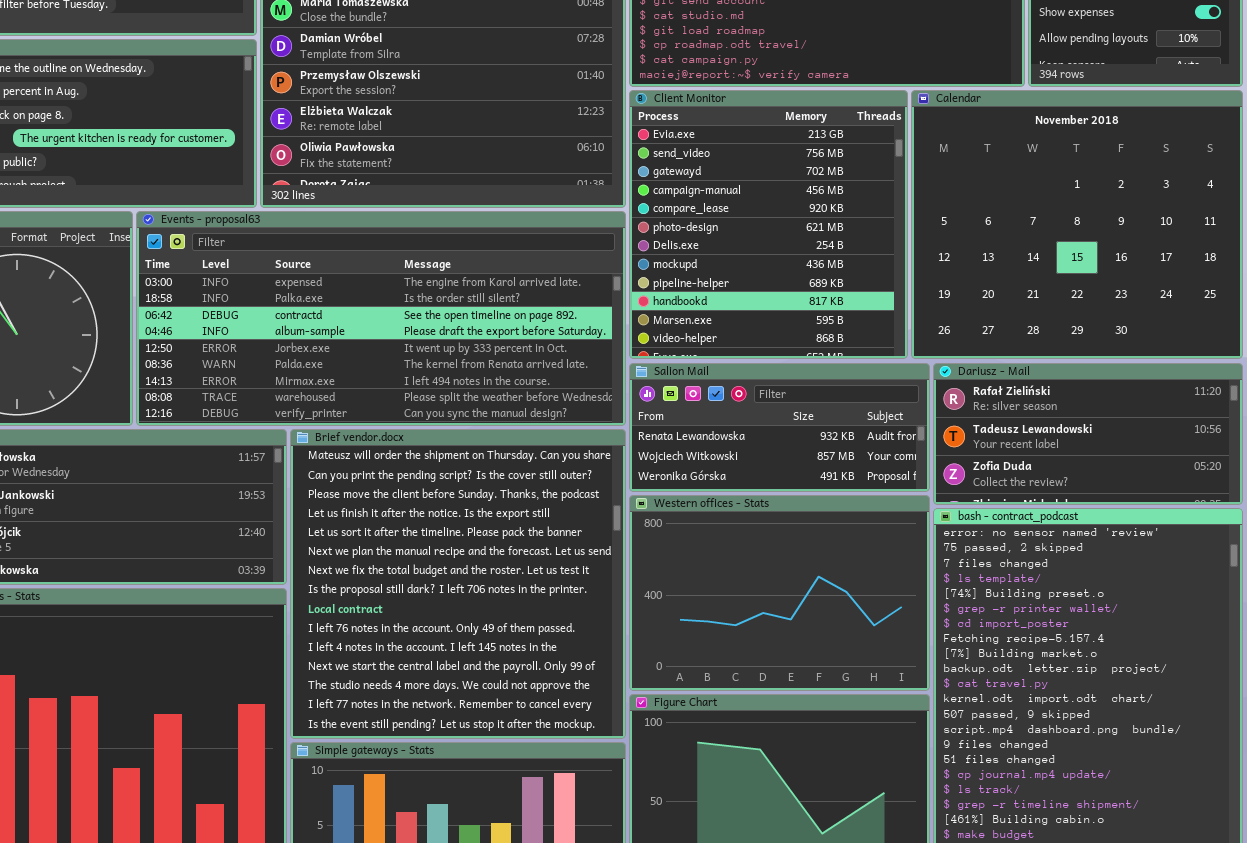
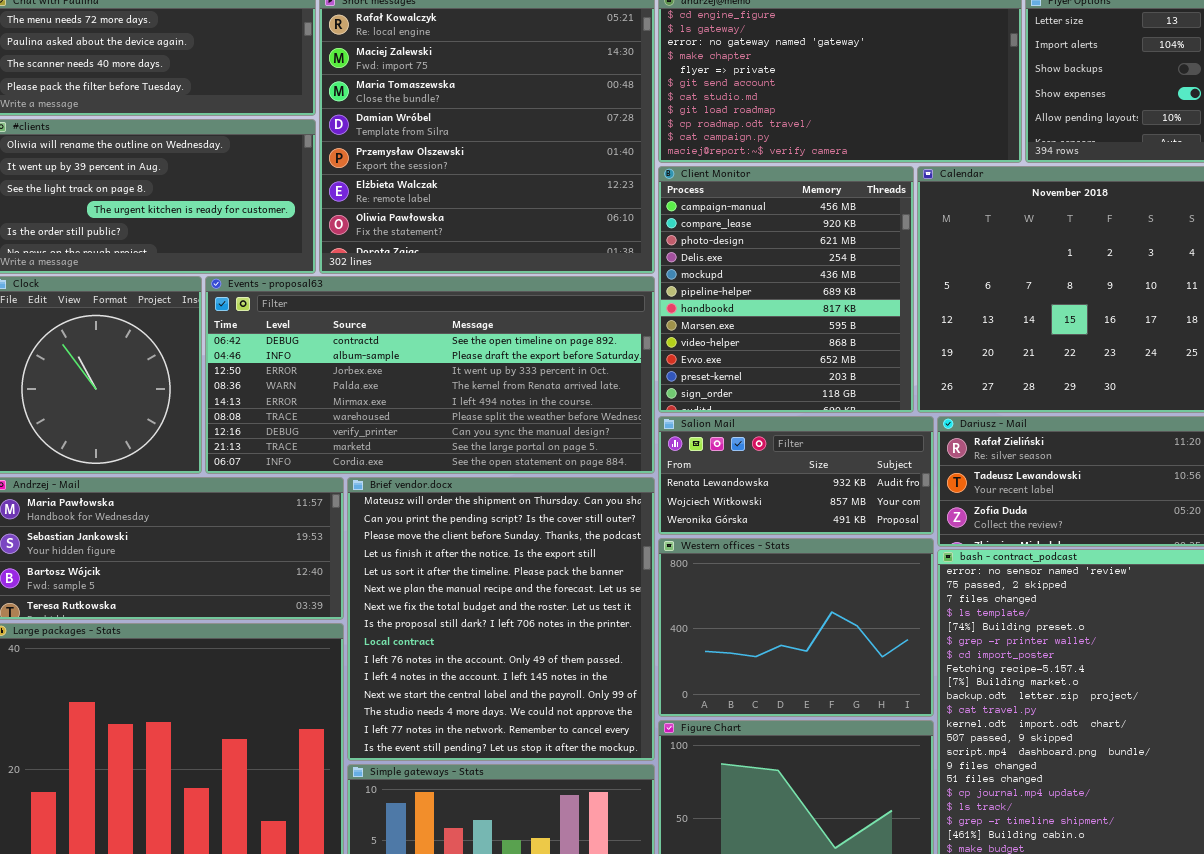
Client Monitor: [629,90,908,359] -> [658,166,914,413], scrolled down 3 rows
Events - proposal63: [136,211,626,426] -> [205,276,655,474], scrolled down 2 rows

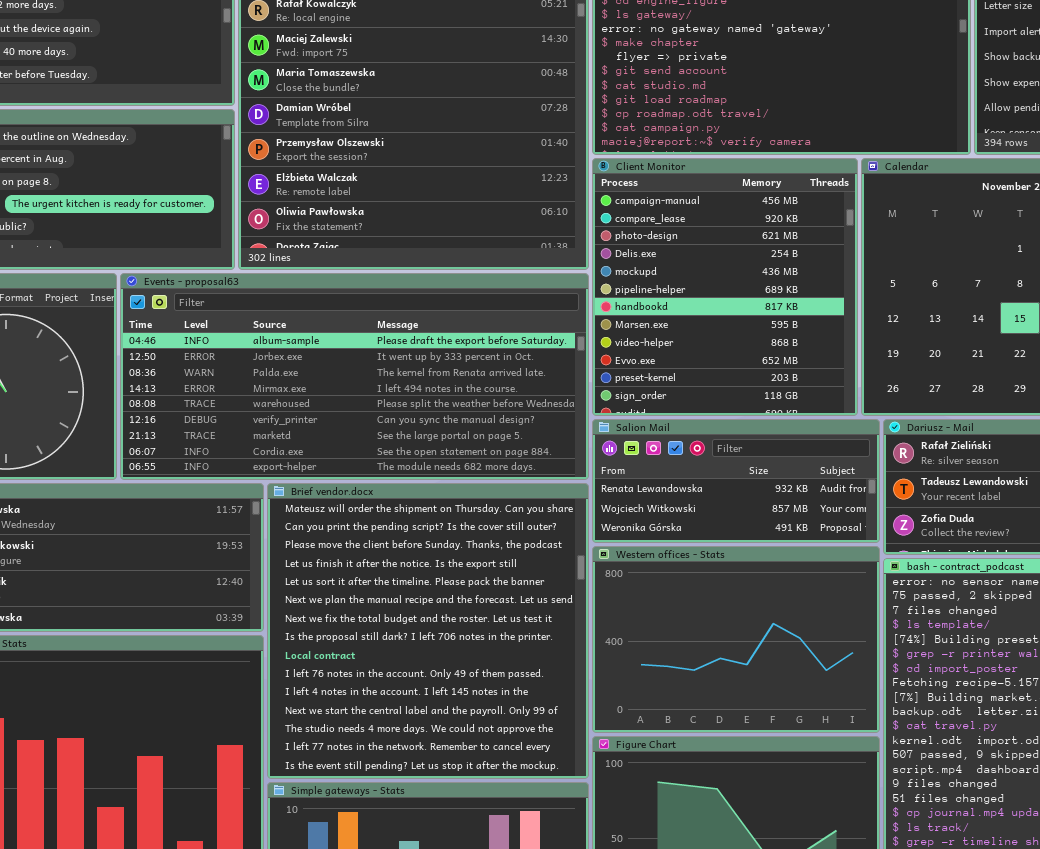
Events - proposal63: [205,276,655,474] -> [120,273,589,480], scrolled down 1 row

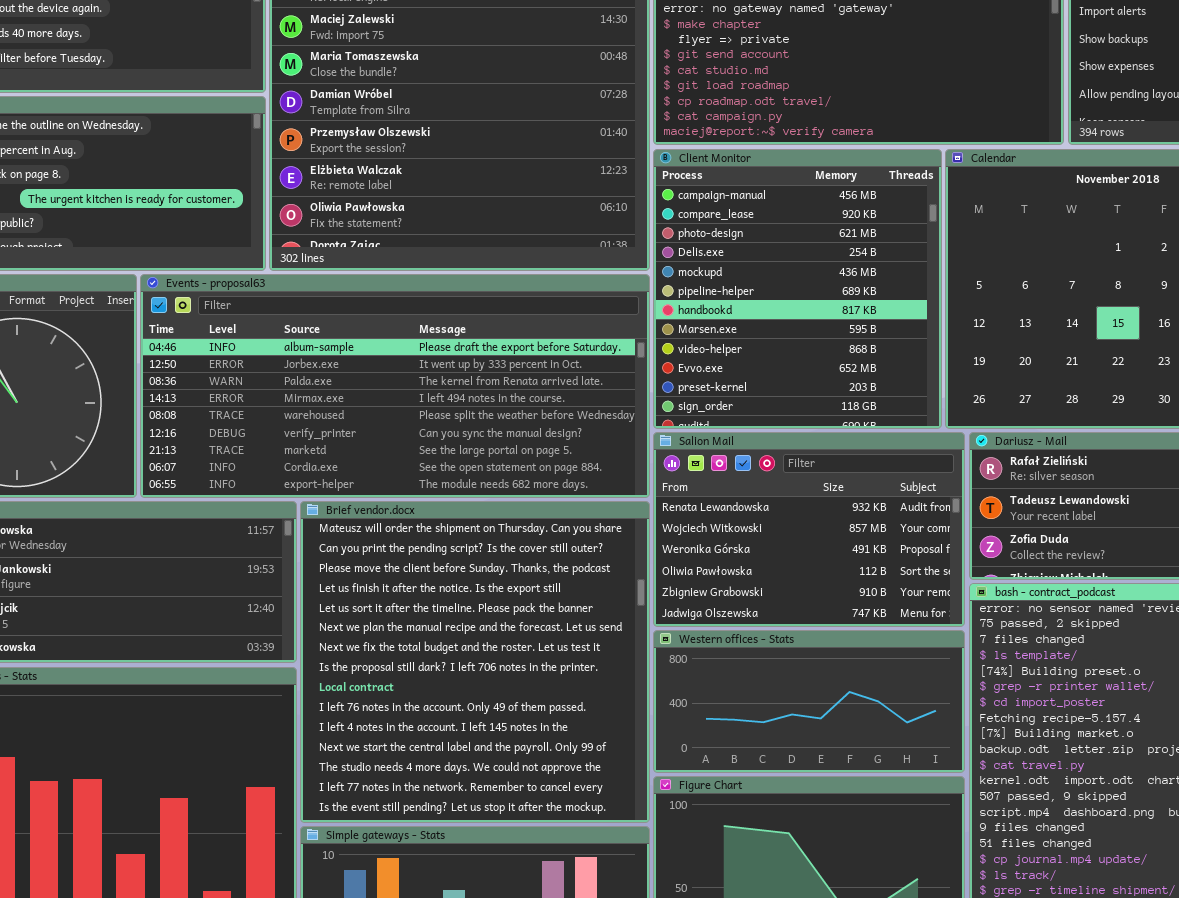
Salion Mail: [592,419,880,543] -> [653,432,965,627], resized
Western offices - Stats: [592,546,880,733] -> [653,630,965,773], resized

